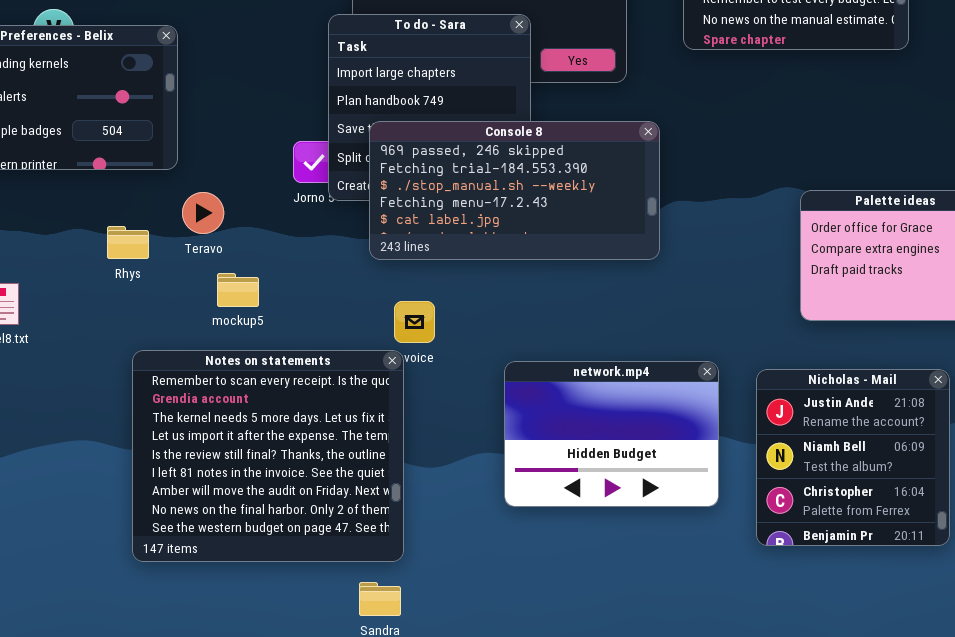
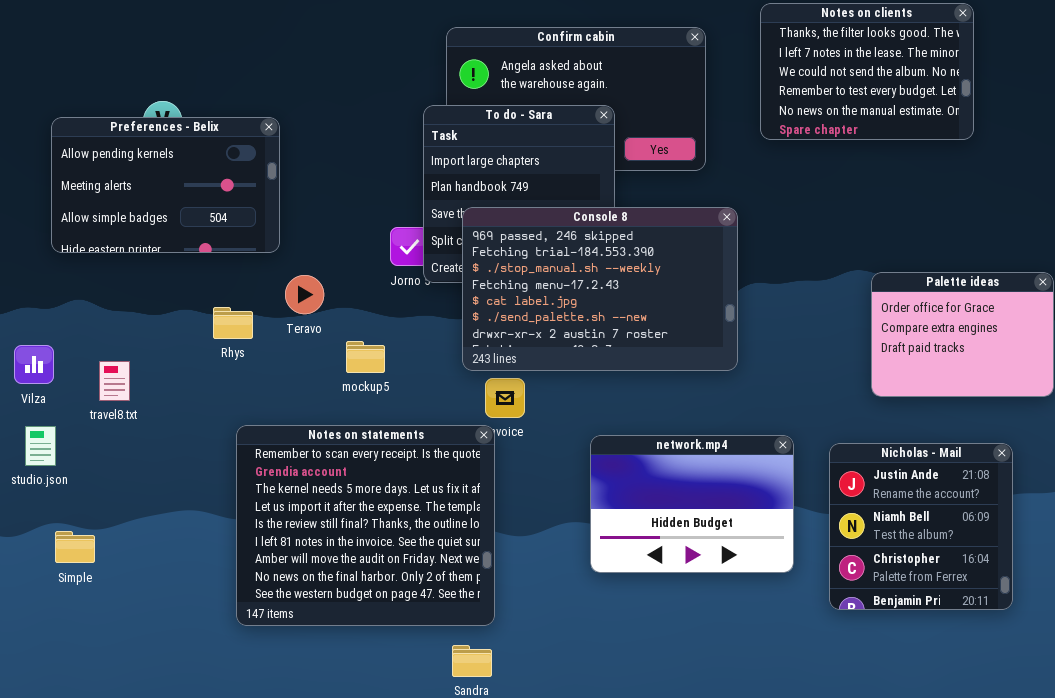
Console 8: [369,121,660,260] -> [462,207,738,371], resized
mockup5: [217,273,259,307] -> [346,341,385,373], moved

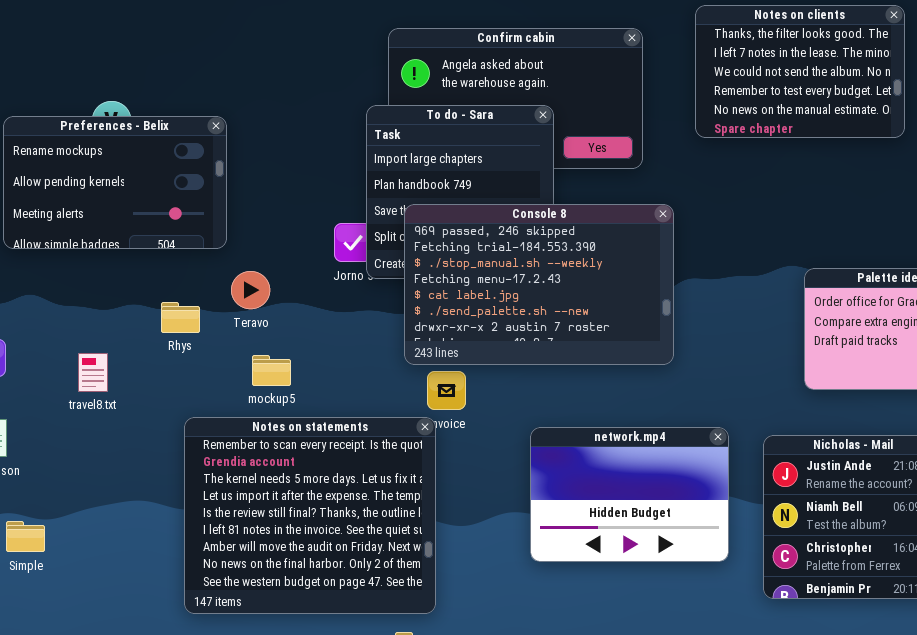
Preferences - Belix: [51,117,280,253] -> [3,116,227,249], scrolled up 1 row
mockup5: [346,341,385,373] -> [252,355,291,386], moved
travel8.txt: [99,361,130,401] -> [78,353,108,392], moved

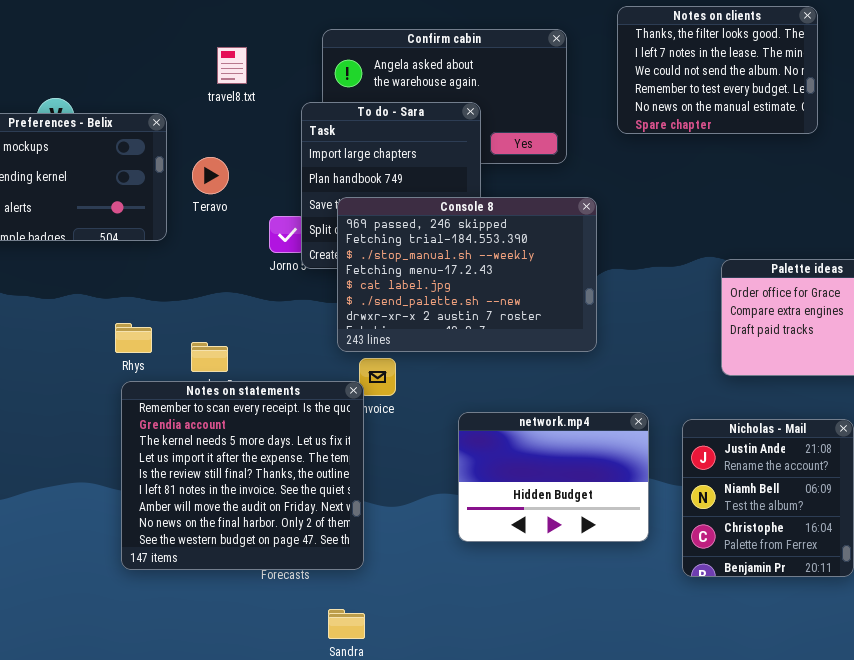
Teravo: [231,271,270,309] -> [192,157,229,194], moved
Rhys: [161,302,200,333] -> [115,323,152,353], moved
travel8.txt: [78,353,108,392] -> [217,47,247,84], moved
Notes on statements: [184,417,436,614] -> [121,381,364,570], moved

